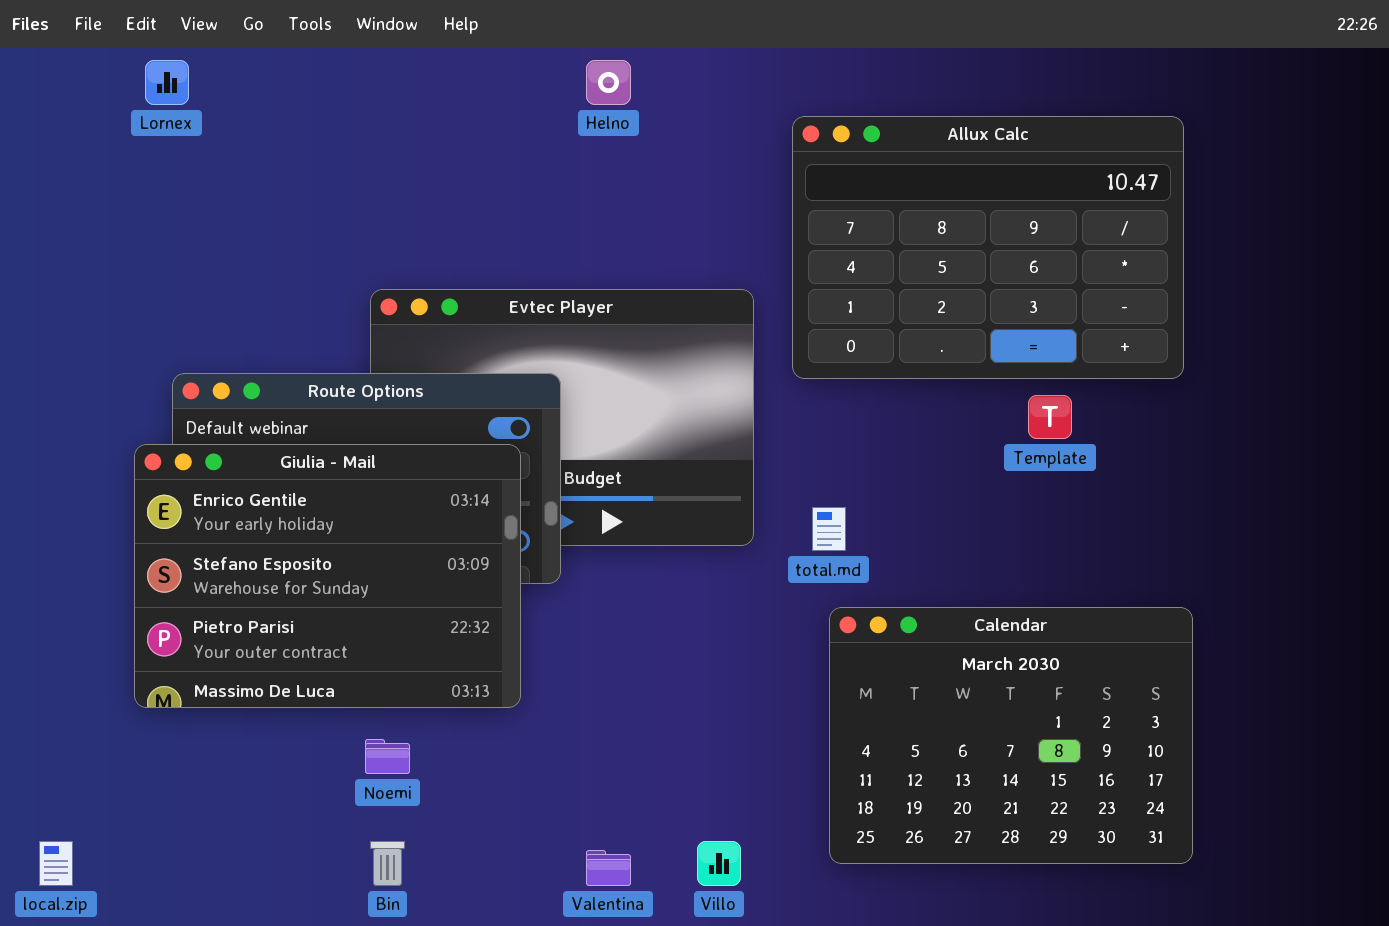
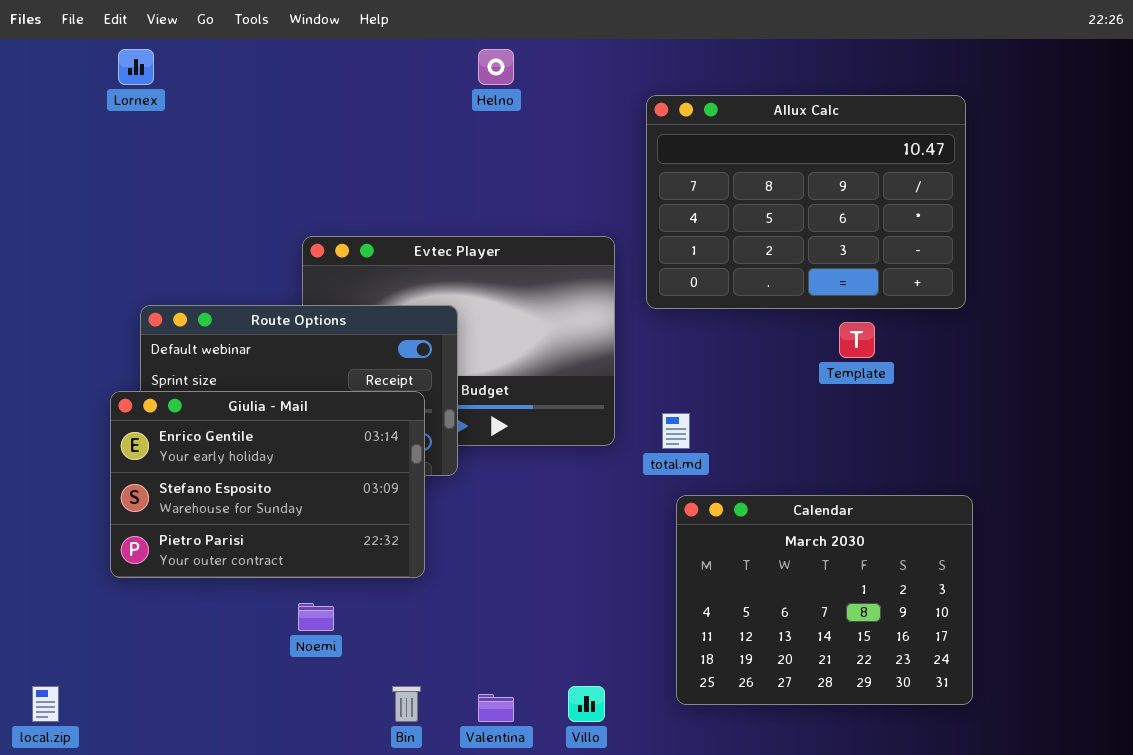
Giulia - Mail: [134,444,521,708] -> [110,391,425,578], resized
Bin: [370,841,405,886] -> [392,686,421,722], moved

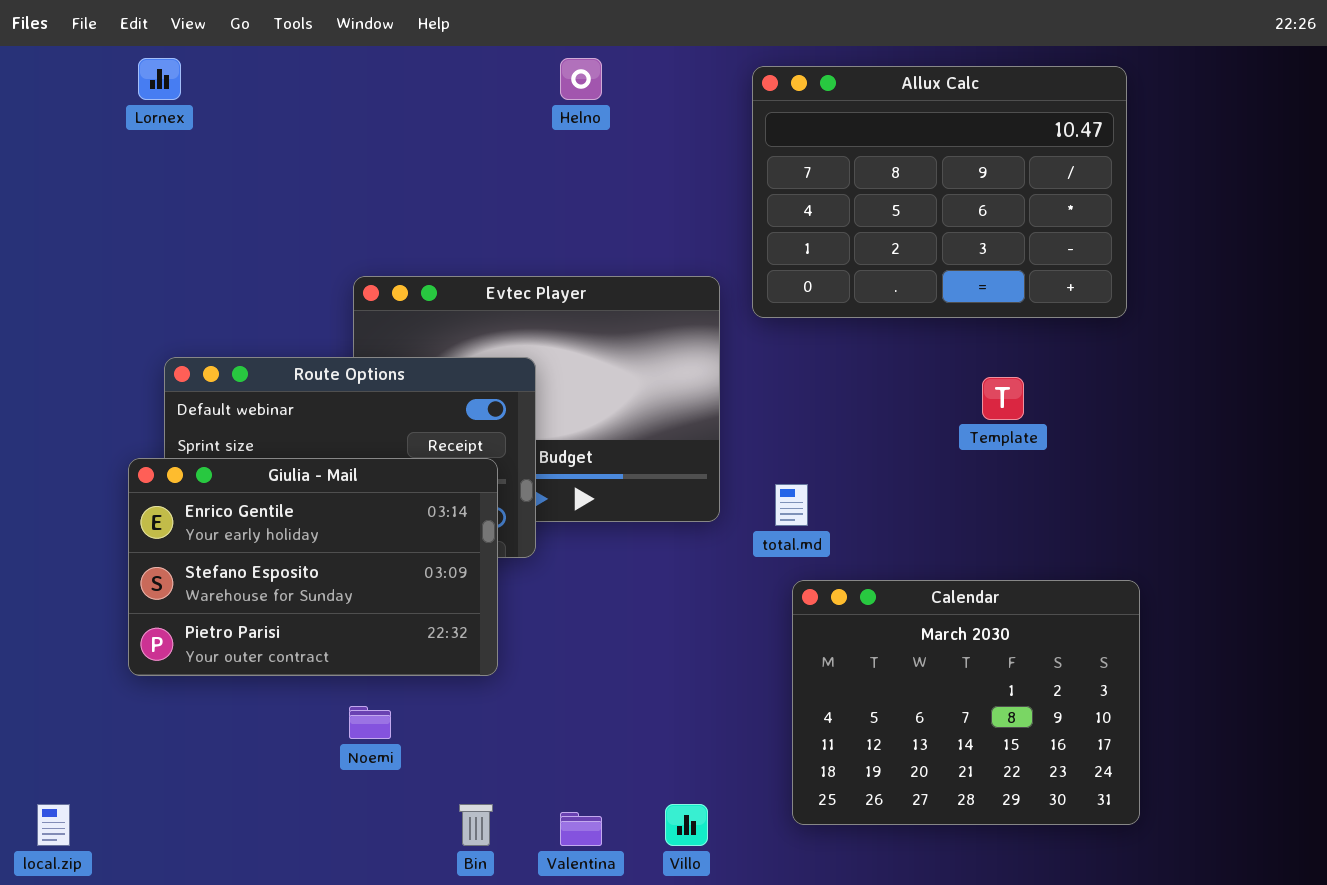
Allux Calc: [646,95,966,309] -> [752,66,1127,318], moved

